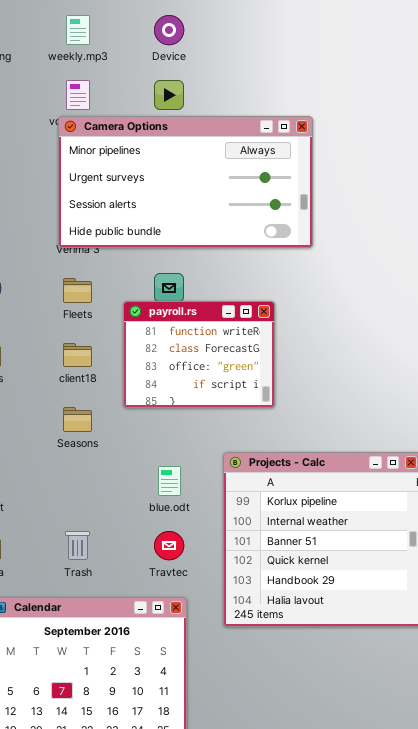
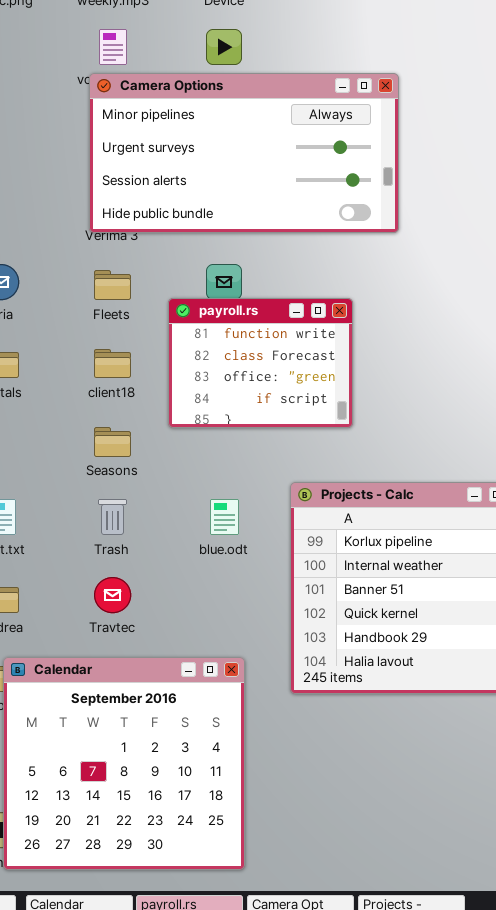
Trash: [65,531,90,560] -> [98,499,127,535], moved
Travtec: [154,531,184,560] -> [94,577,131,613], moved

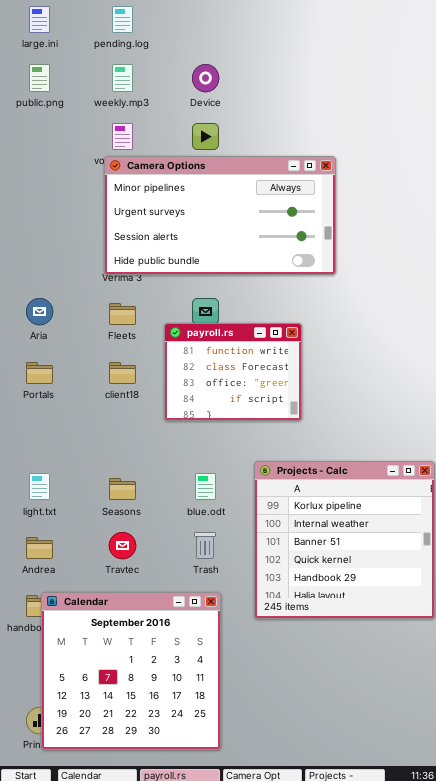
Seasons: [94,427,131,457] -> [109,478,136,500], moved
Trash: [98,499,127,535] -> [194,532,216,559], moved

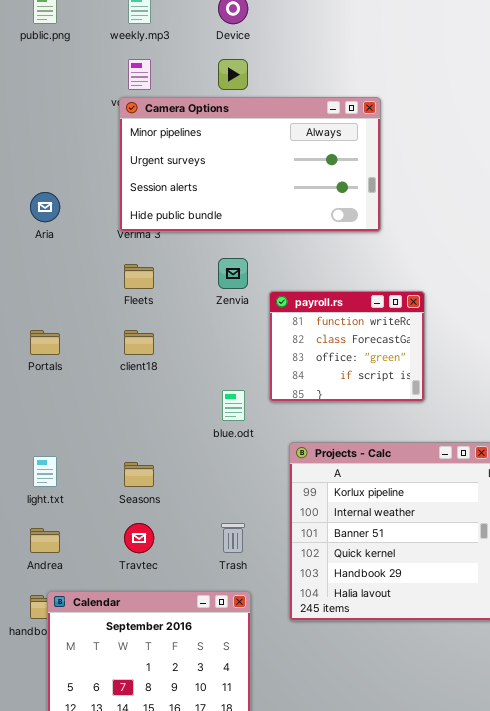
Aria: [26,298,53,325] -> [30,192,60,222], moved
payroll.rs: [164,323,302,421] -> [269,291,425,402], moved
blue.odt: [195,473,216,500] -> [222,390,245,421], moved

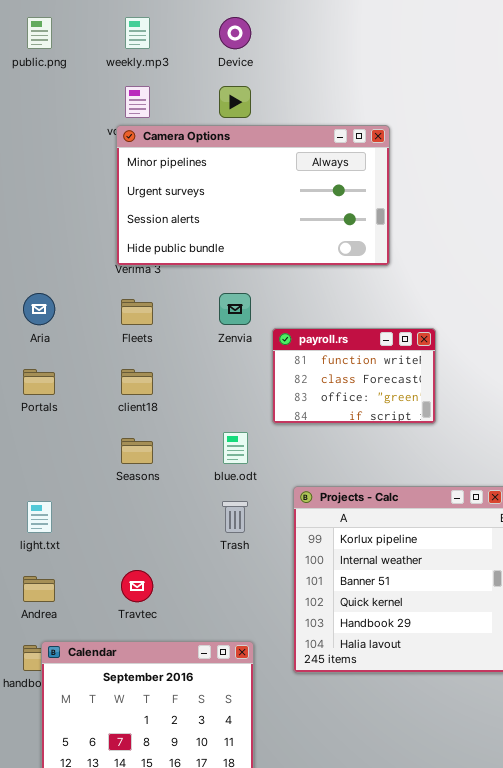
Aria: [30,192,60,222] -> [23,293,55,325], moved
payroll.rs: [269,291,425,402] -> [272,328,436,424], resized
Seasons: [124,462,154,487] -> [121,438,153,464], moved
Trash: [221,523,245,553] -> [222,501,248,533], moved

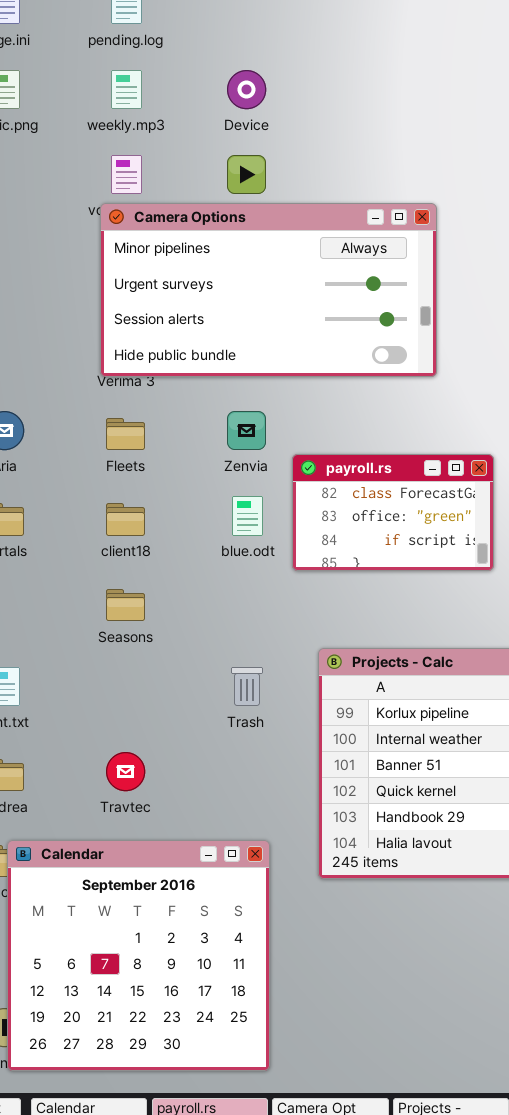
payroll.rs: [272,328,436,424] -> [292,454,494,571], scrolled down 1 row
blue.odt: [223,432,248,464] -> [232,496,263,536], moved

